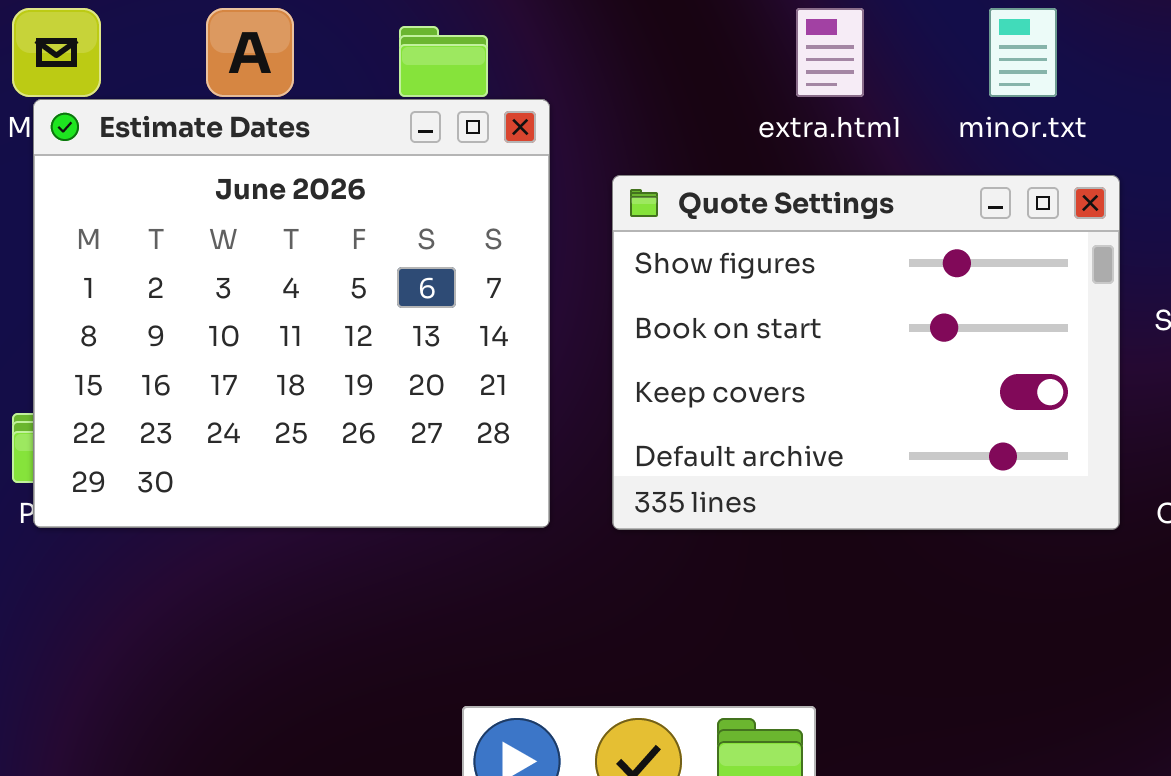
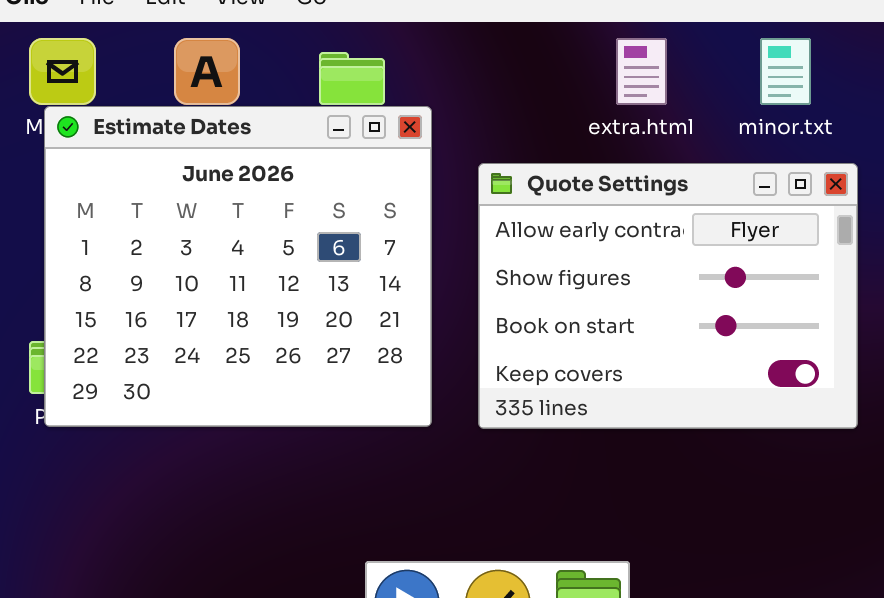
Quote Settings: [612,175,1120,530] -> [478,163,858,429], scrolled up 1 row

